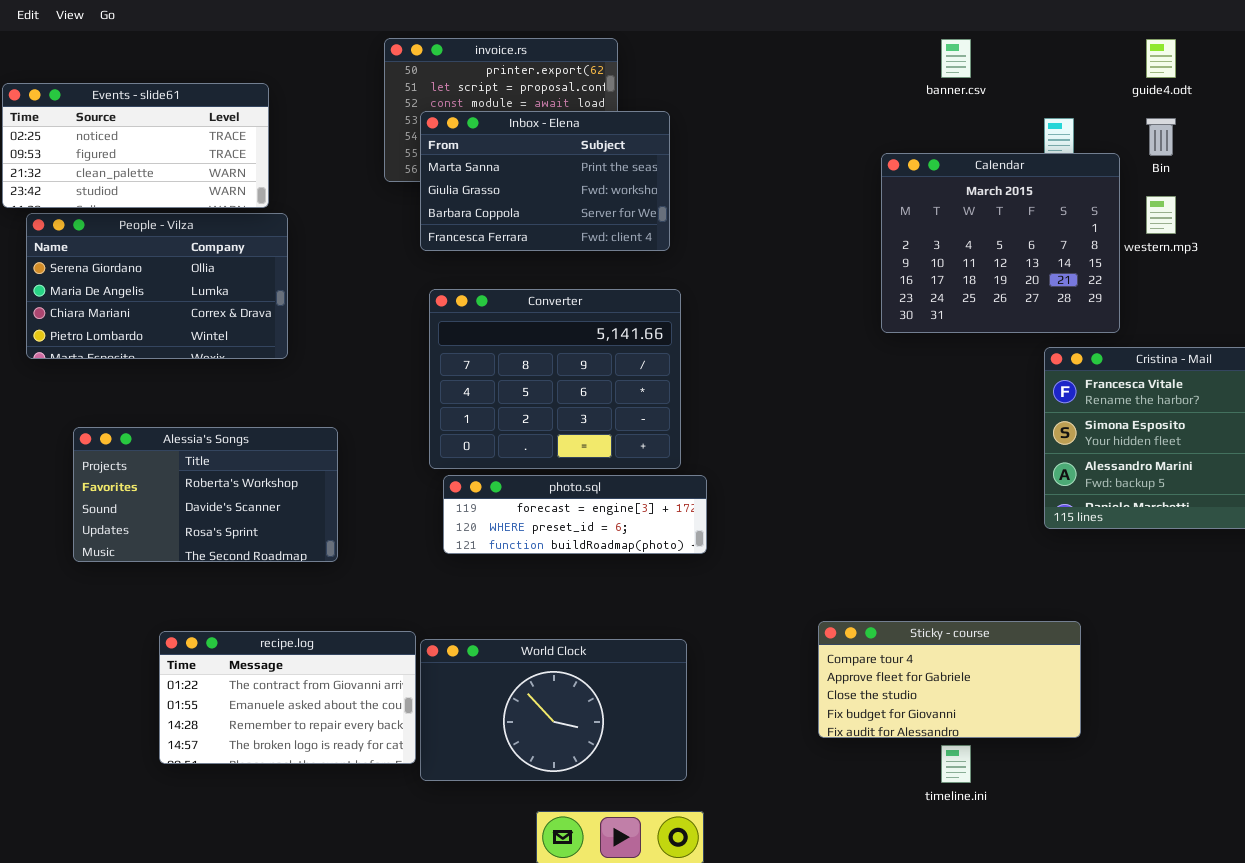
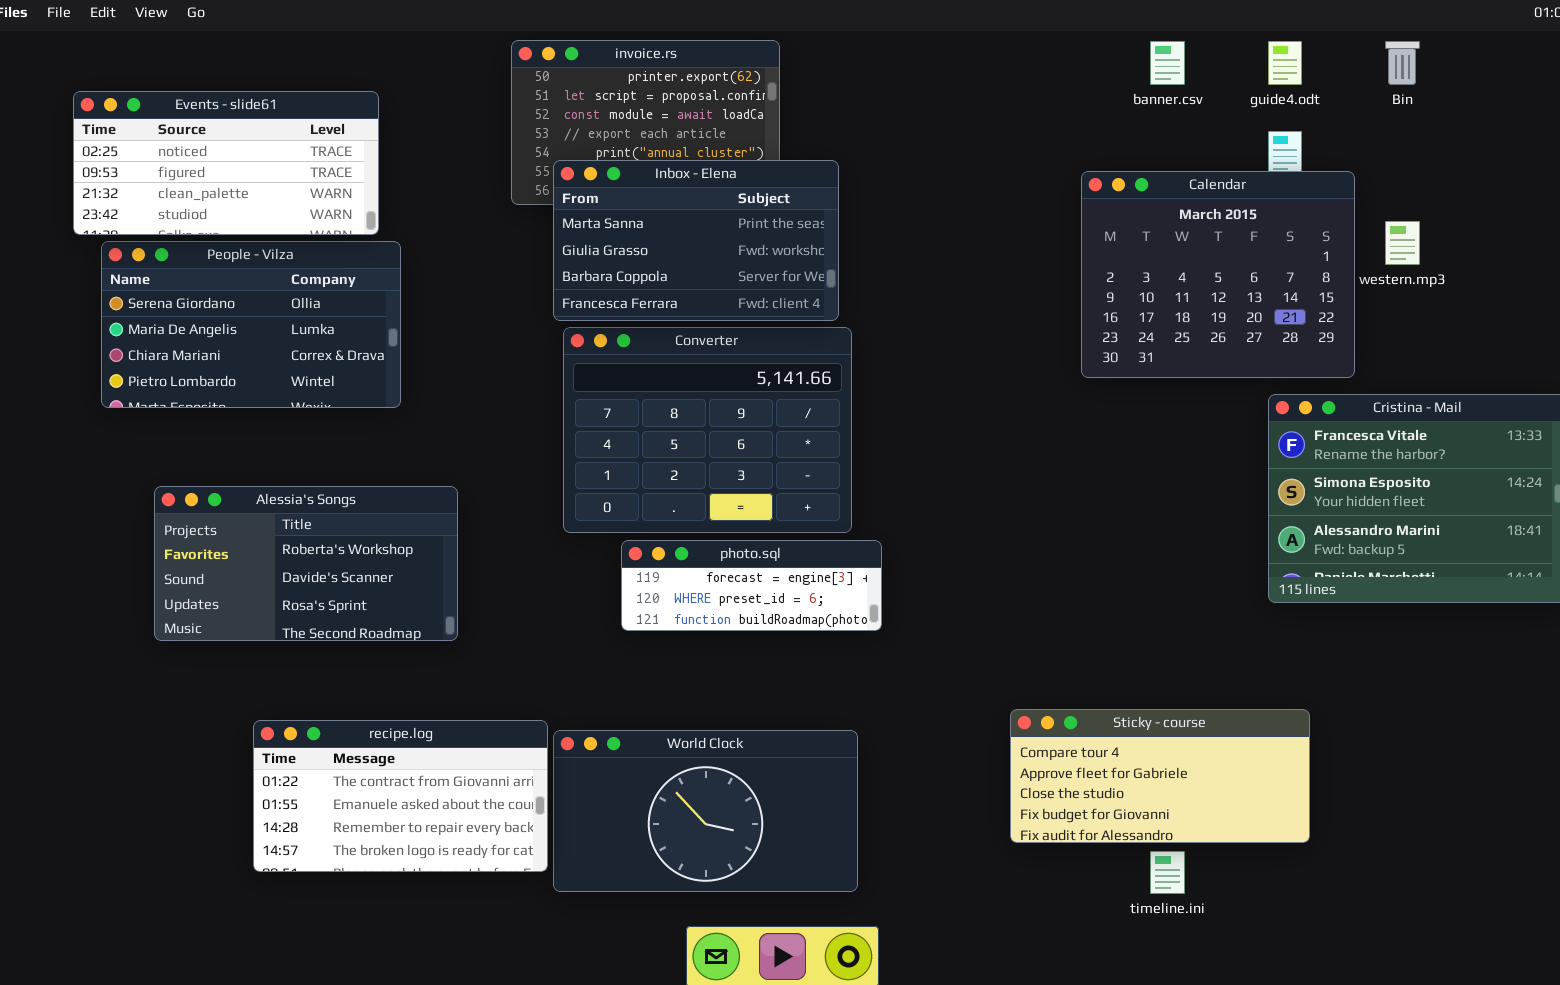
guide4.odt: [1146,39,1176,78] -> [1268,41,1302,85], moved
Inbox - Elena: [420,111,670,251] -> [553,160,839,321], moved
Bin: [1146,118,1176,156] -> [1385,41,1420,85], moved
photo.sql: [443,475,707,554] -> [621,540,882,631], resized

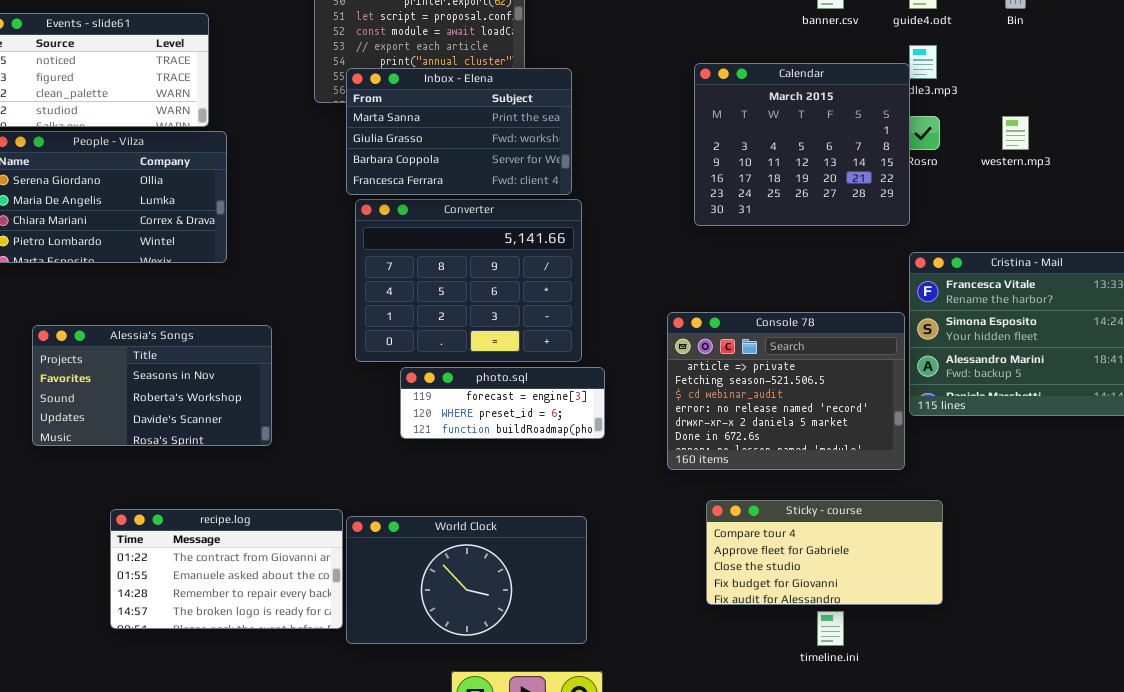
Calendar: [1081,171,1355,378] -> [694,63,910,226], moved
Console 78: none -> [667,312,905,470], opened
Alessia's Songs: [154,486,458,641] -> [32,325,272,446], scrolled up 1 row

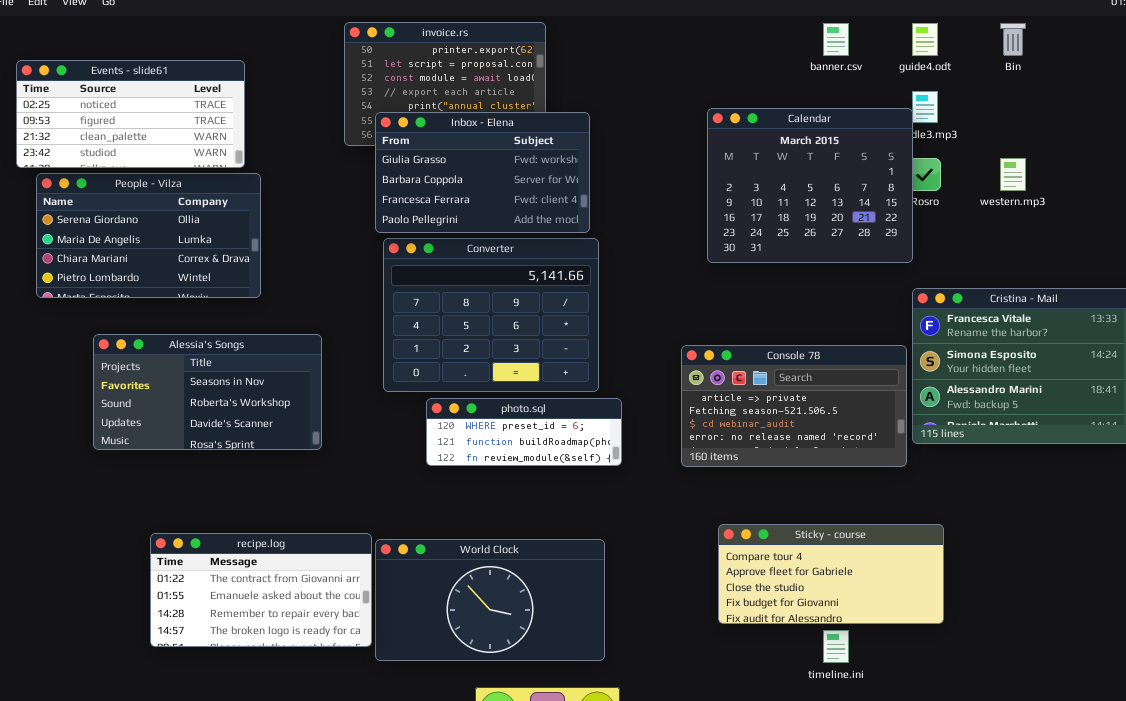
Inbox - Elena: [346,68,572,195] -> [375,112,590,233], scrolled down 1 row
Console 78: [667,312,905,470] -> [681,345,907,467], resized
Alessia's Songs: [32,325,272,446] -> [93,334,322,450], moved
photo.sql: [400,367,605,439] -> [426,398,622,466], scrolled down 1 row

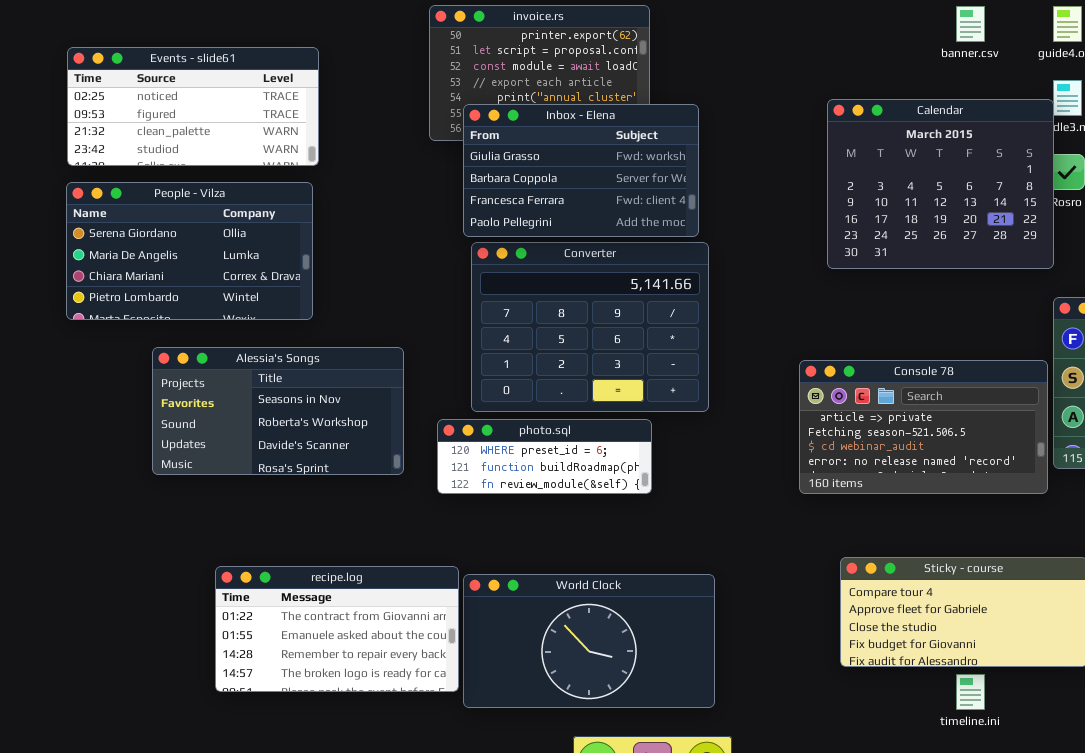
People - Vilza: [36,173,261,298] -> [66,182,313,320], moved
photo.sql: [426,398,622,466] -> [437,419,652,494], moved

